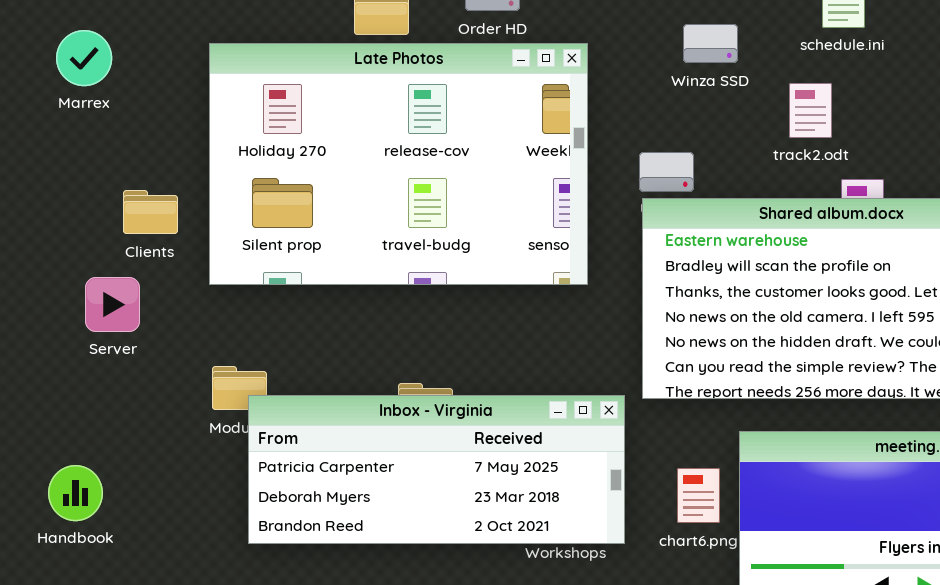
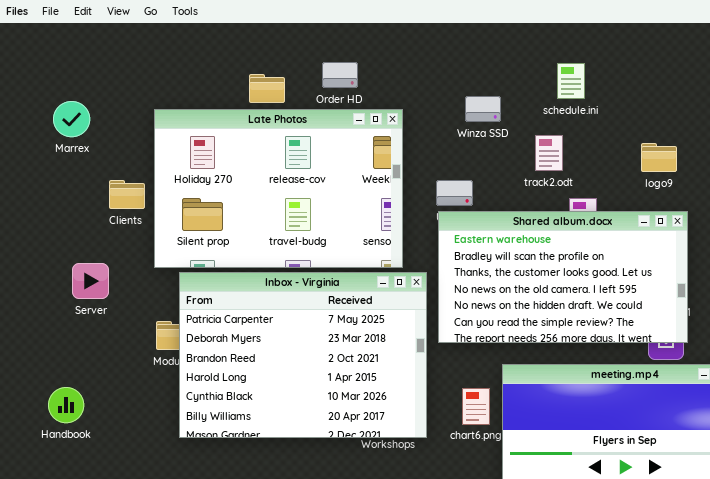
Clients: [123,190,178,234] -> [109,180,145,209], moved
Inbox - Virginia: [248,395,625,544] -> [179,272,427,438], resized

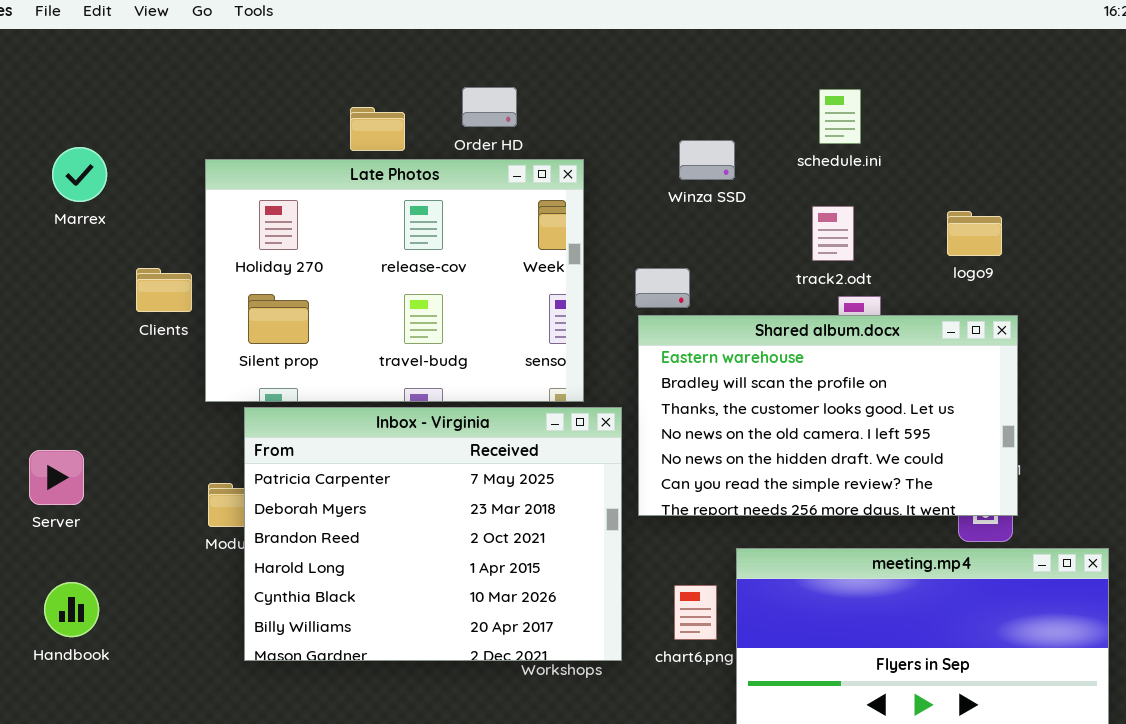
track2.odt: [535,135,563,171] -> [812,206,854,261], moved
Server: [72,263,109,299] -> [29,450,84,505], moved

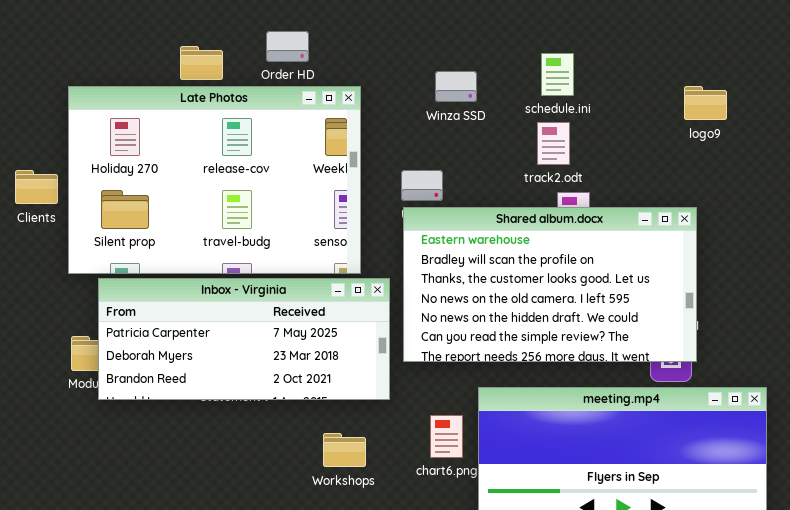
schedule.ini: [819,89,861,144] -> [541,53,574,96], moved
logo9: [947,211,1002,256] -> [684,86,727,120], moved
Inbox - Virginia: [244,407,622,661] -> [98,278,390,400], resized

